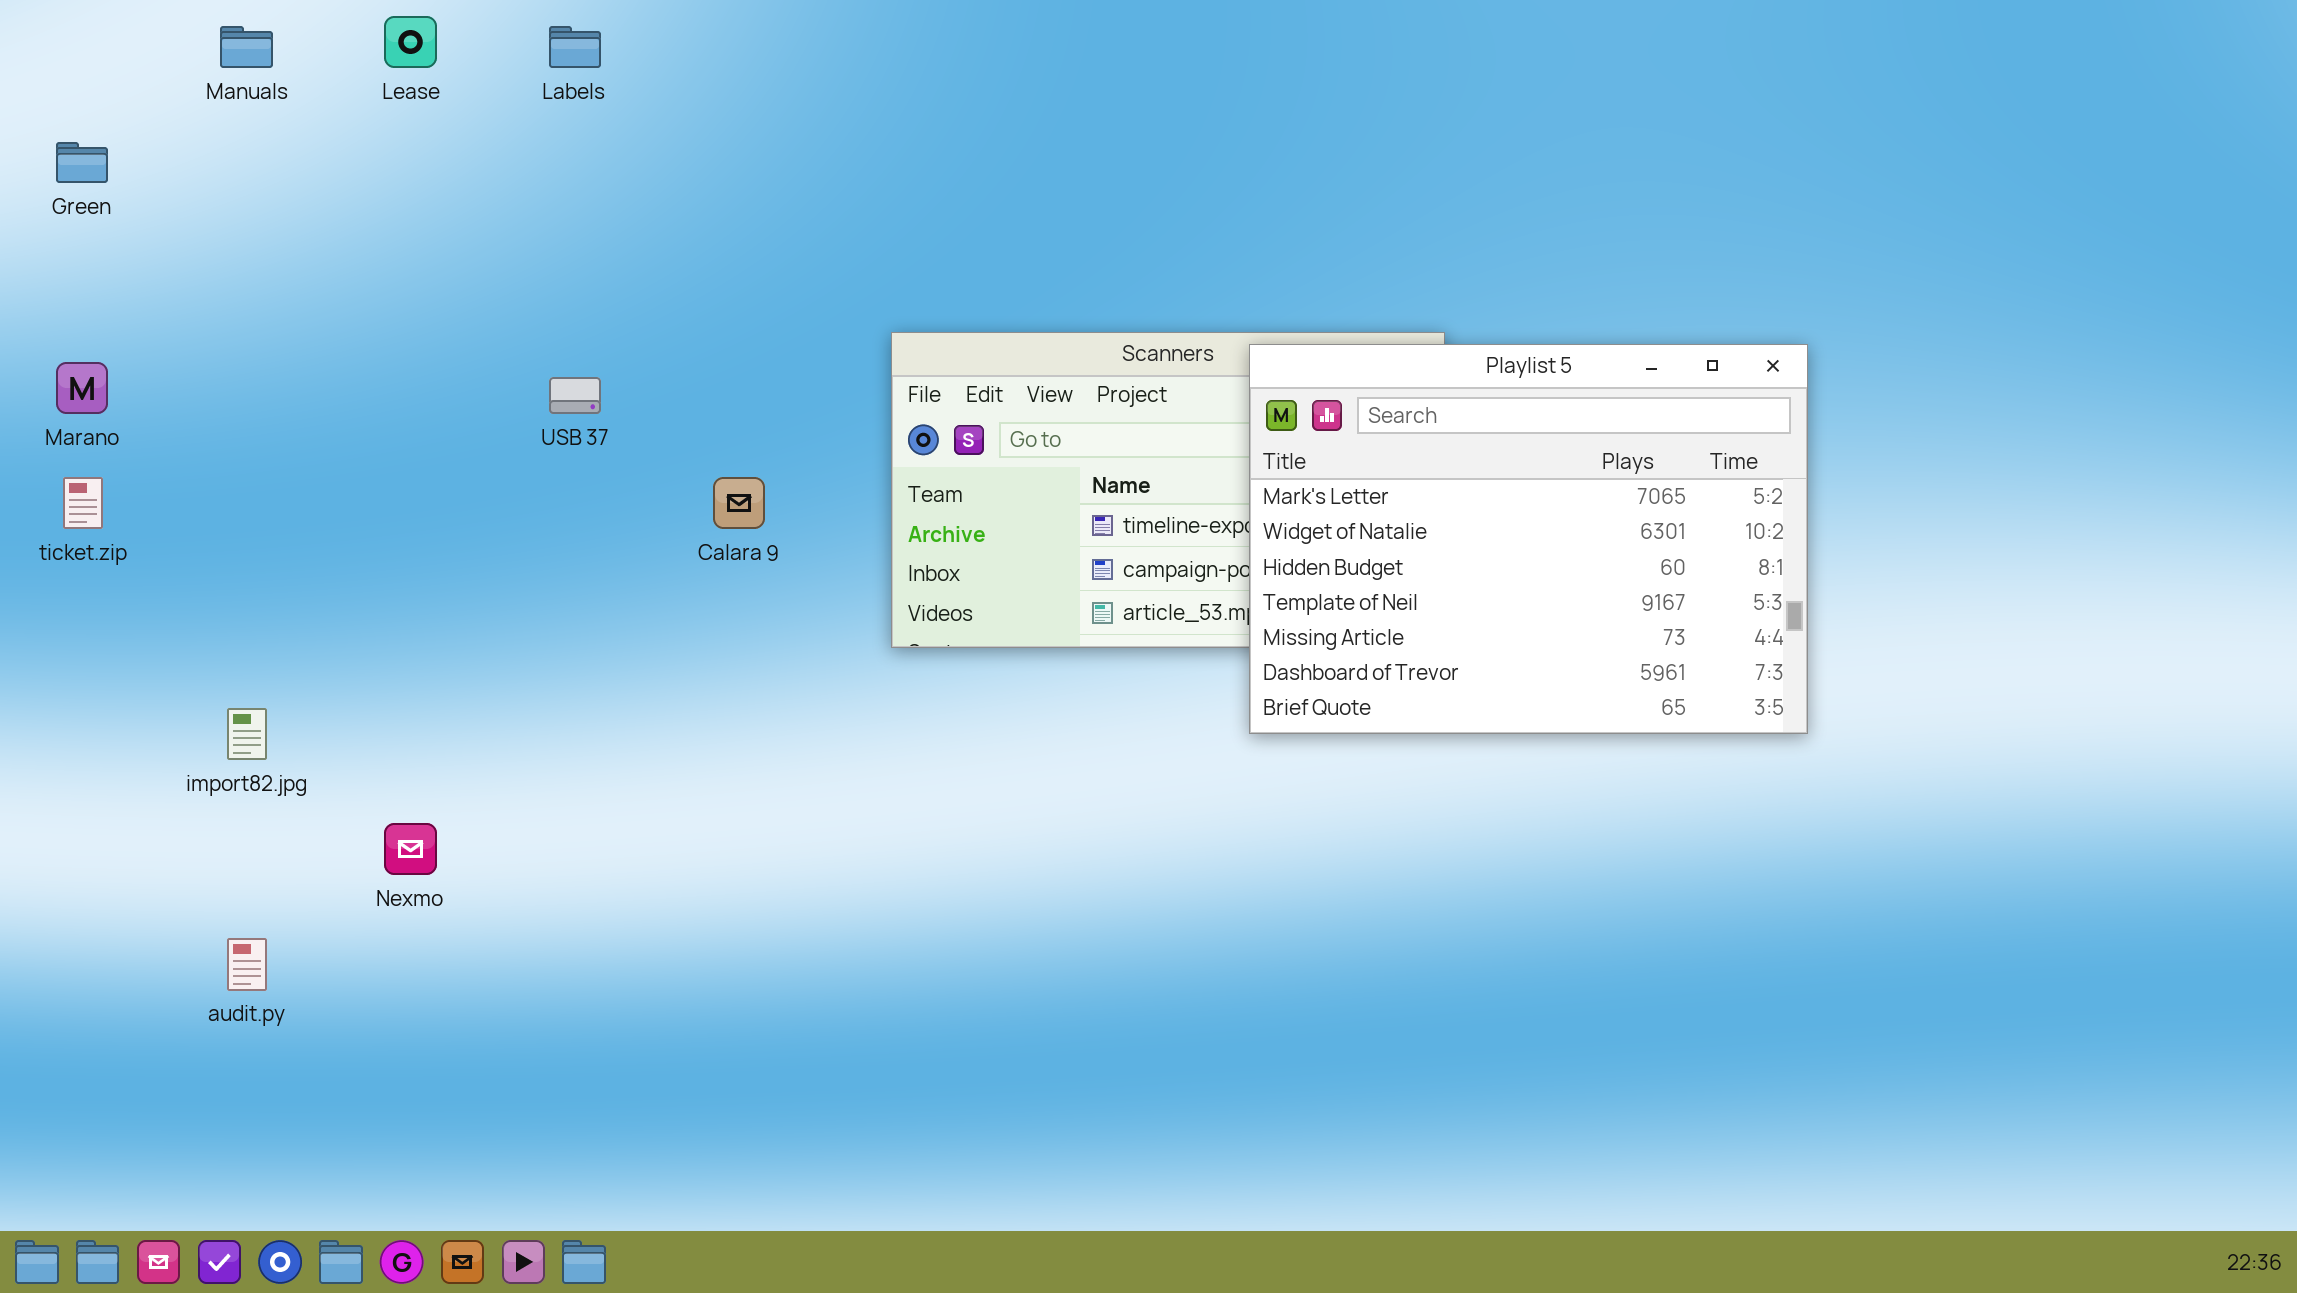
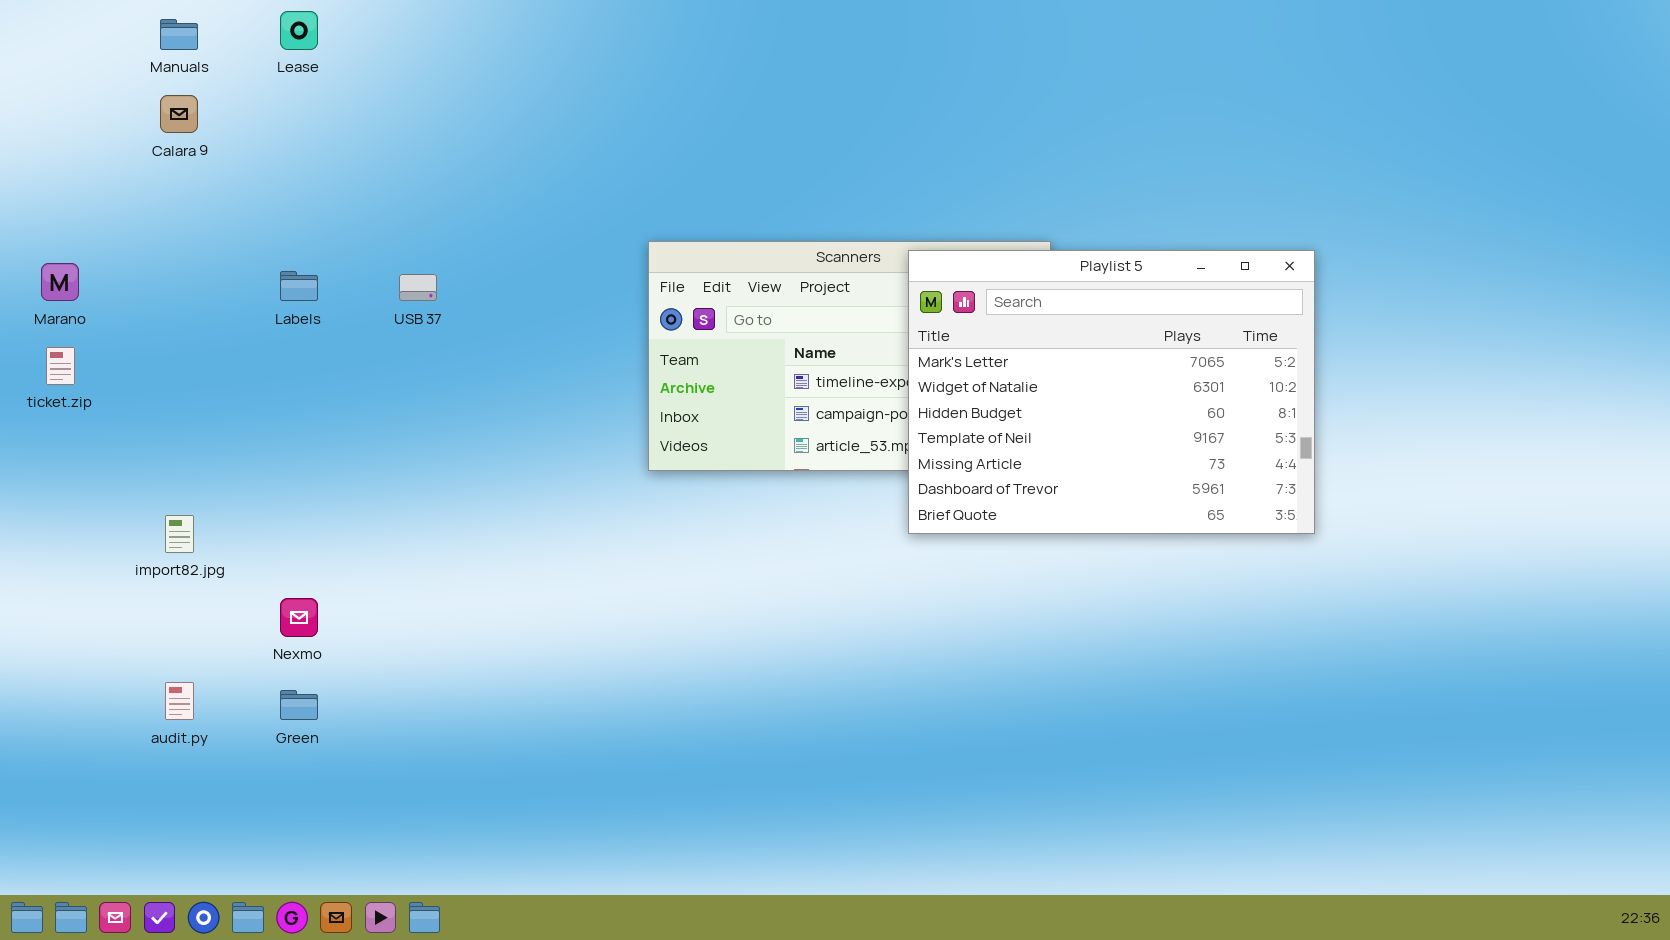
Labels: [549,26,601,68] -> [280,271,318,301], moved
Green: [56,142,108,183] -> [280,690,318,720], moved
Calara 9: [713,477,765,529] -> [160,95,198,133], moved

